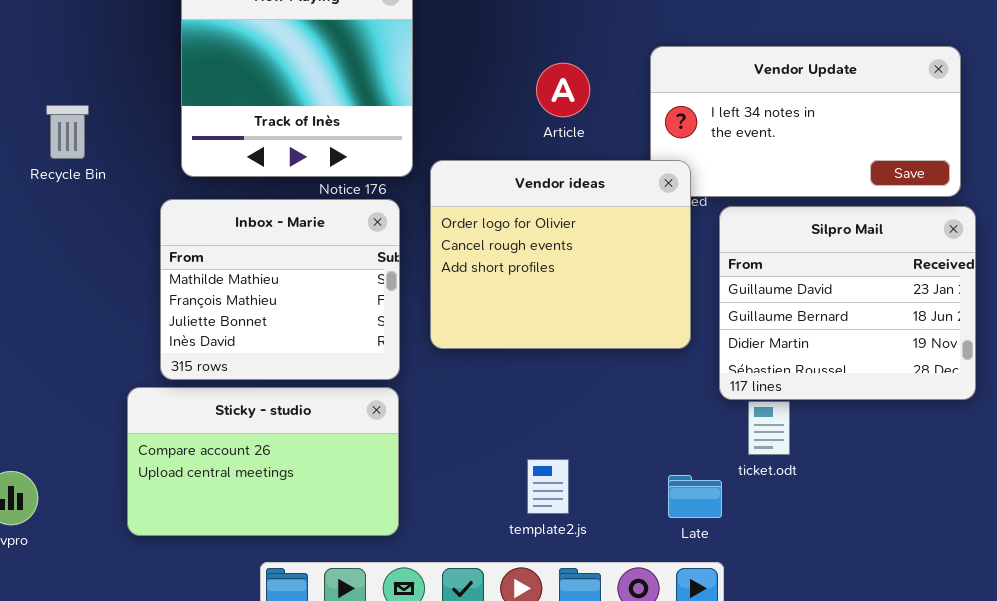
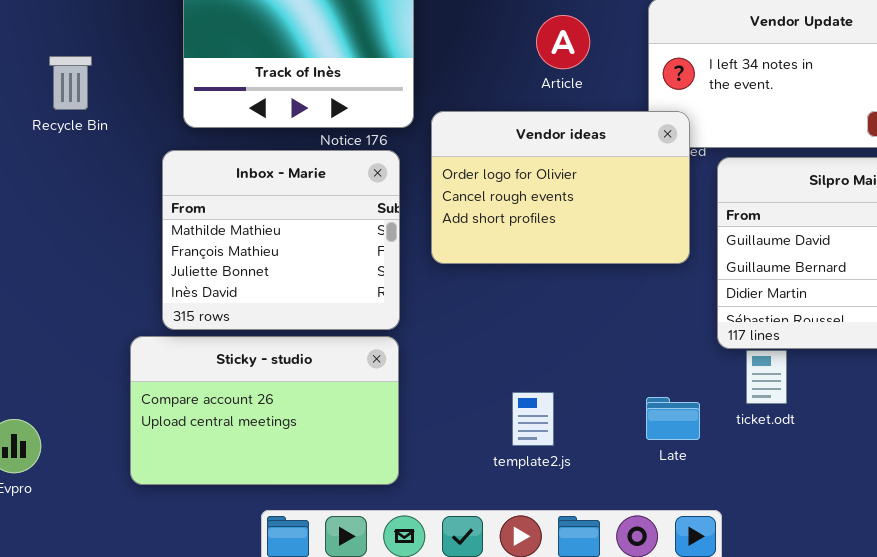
Vendor ideas: [430,160,691,349] -> [431,111,690,264], resized
template2.js: [527,459,569,514] -> [512,392,554,446], moved
Late: [668,475,722,518] -> [646,397,700,440], moved

